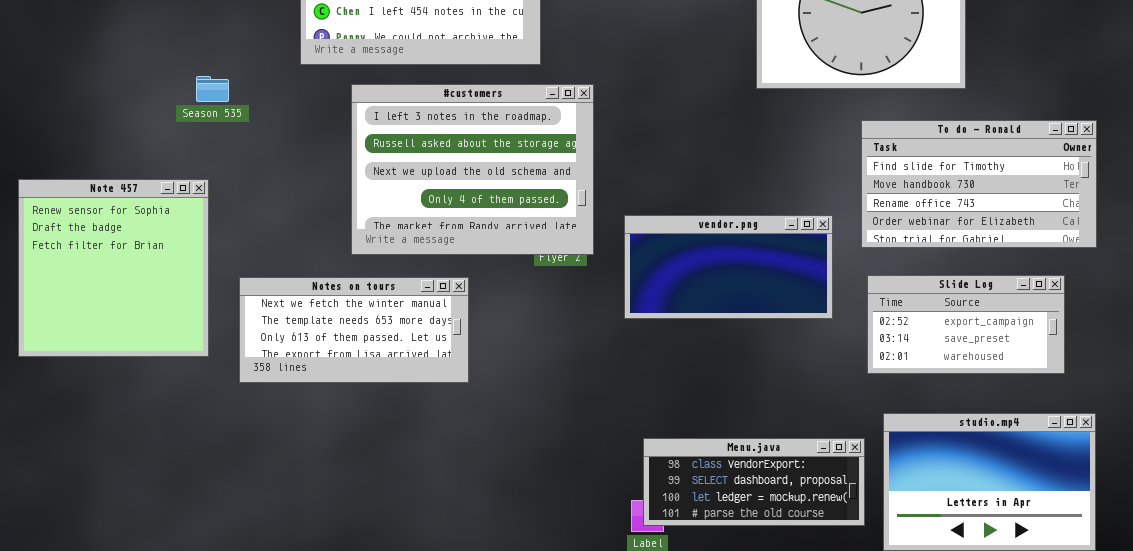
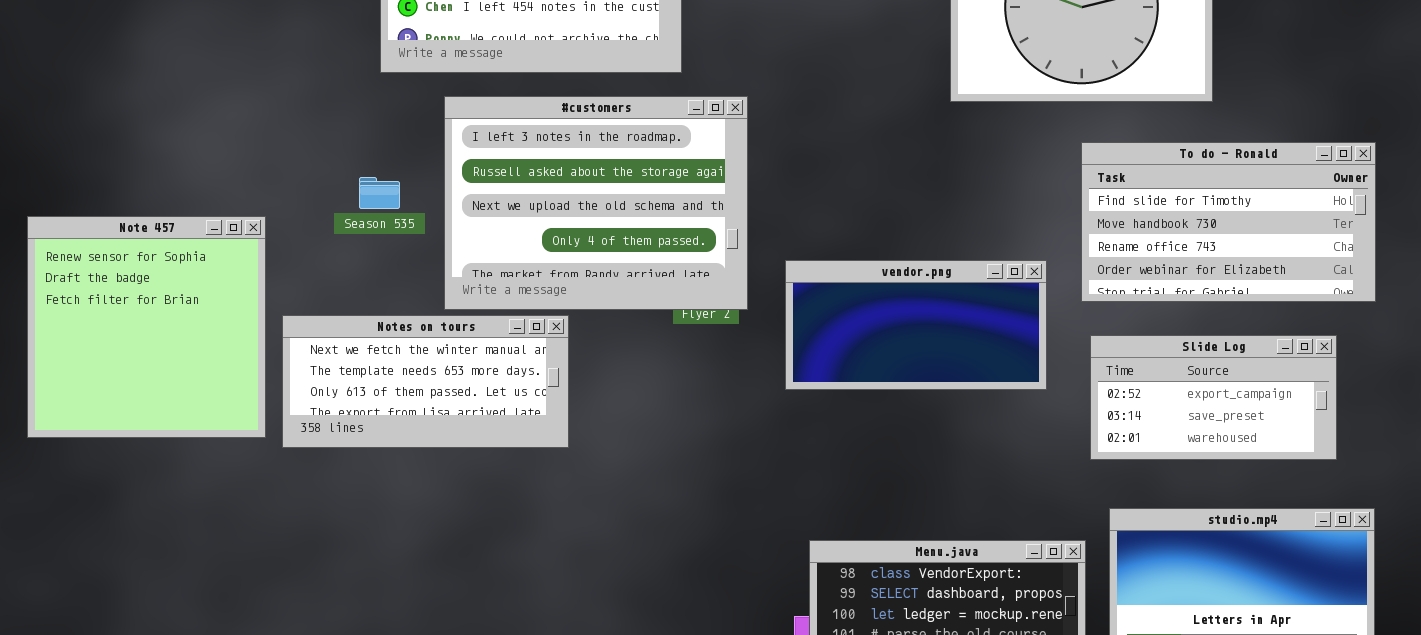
Season 535: [196,76,229,102] -> [359,177,400,209], moved
Notes on tours: [239,277,469,383] -> [282,315,569,448], moved

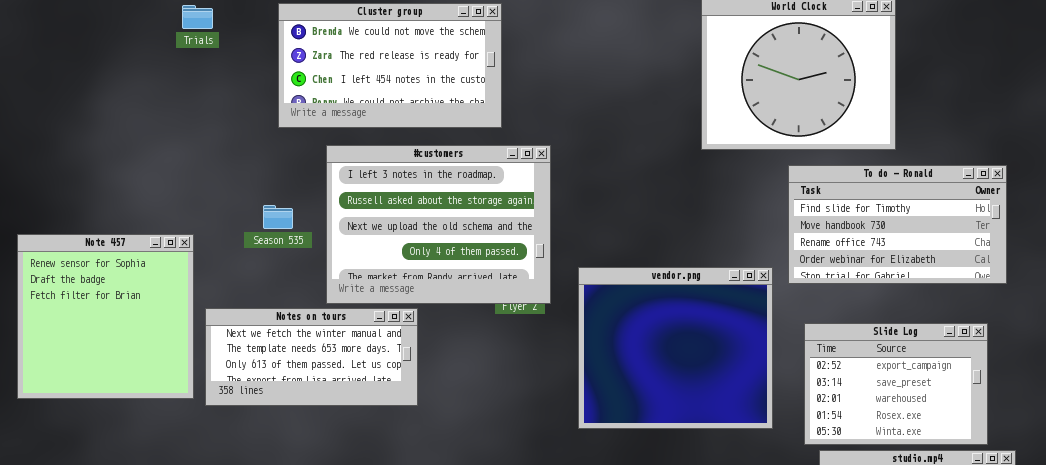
To do - Ronald: [1081,142,1376,302] -> [788,165,1007,284], moved
vendor.png: [785,260,1047,390] -> [578,267,773,429], resized
Slide Log: [1090,335,1337,460] -> [804,323,988,445], resized

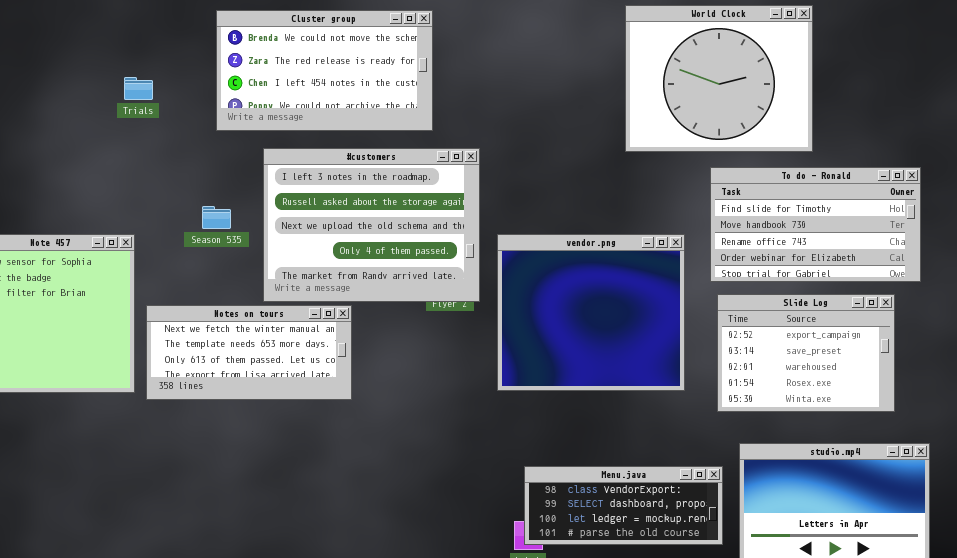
Trials: [182,5,213,29] -> [124,77,153,100], moved
vendor.png: [578,267,773,429] -> [497,234,685,391], moved
Slide Log: [804,323,988,445] -> [717,294,895,412], moved

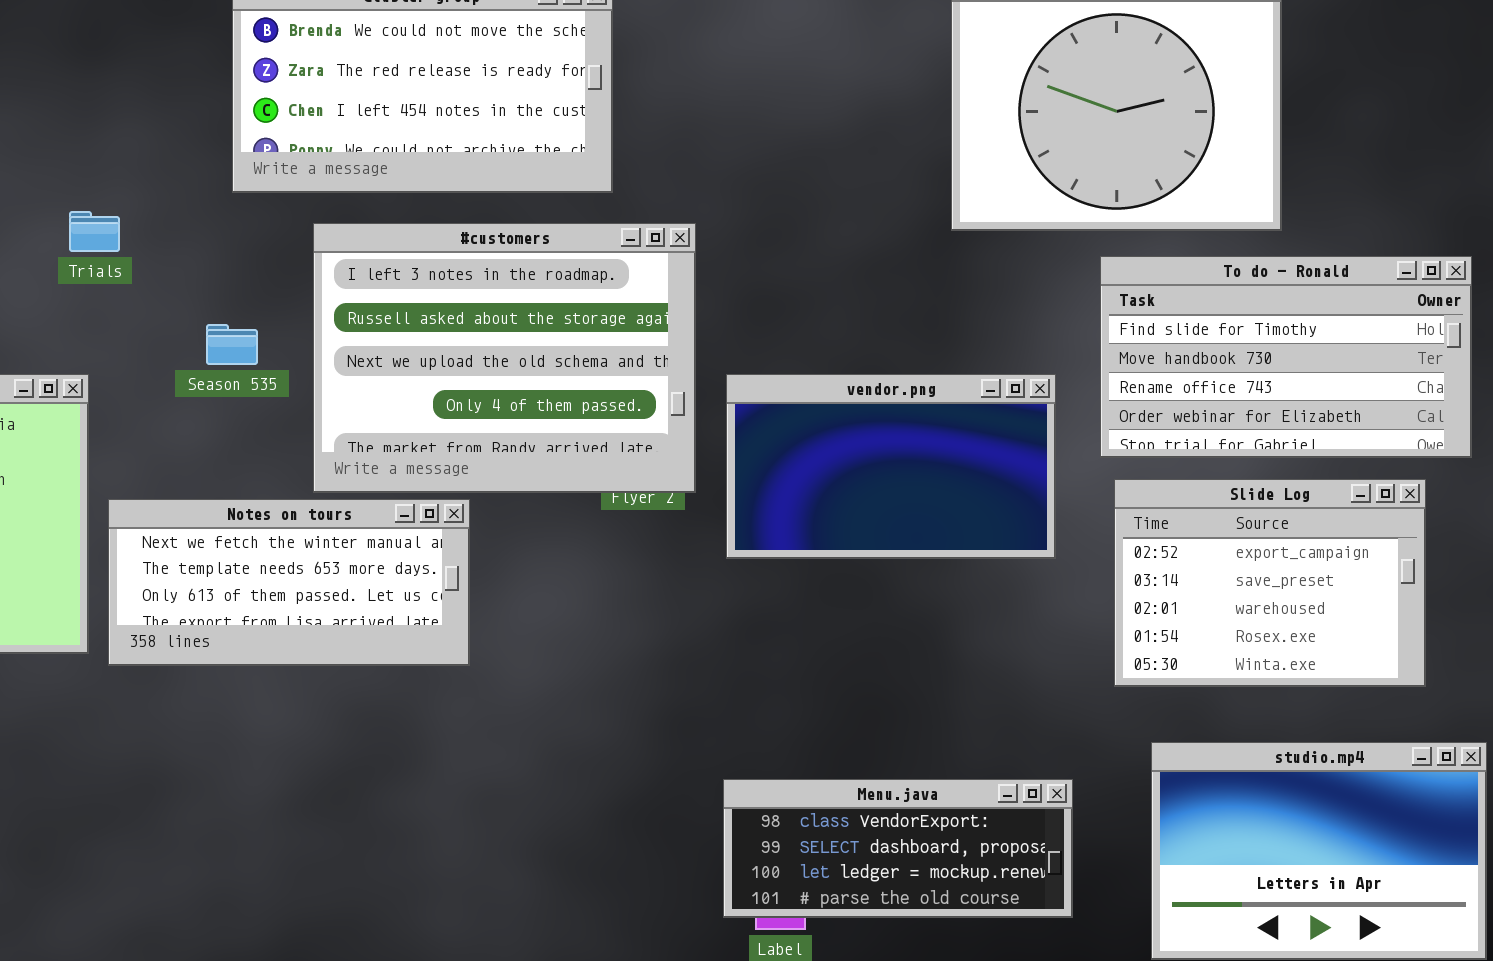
Trials: [124,77,153,100] -> [69,211,120,252], moved
vendor.png: [497,234,685,391] -> [726,374,1056,559], resized
Menu.java: [524,466,723,545] -> [723,779,1073,918], moved

